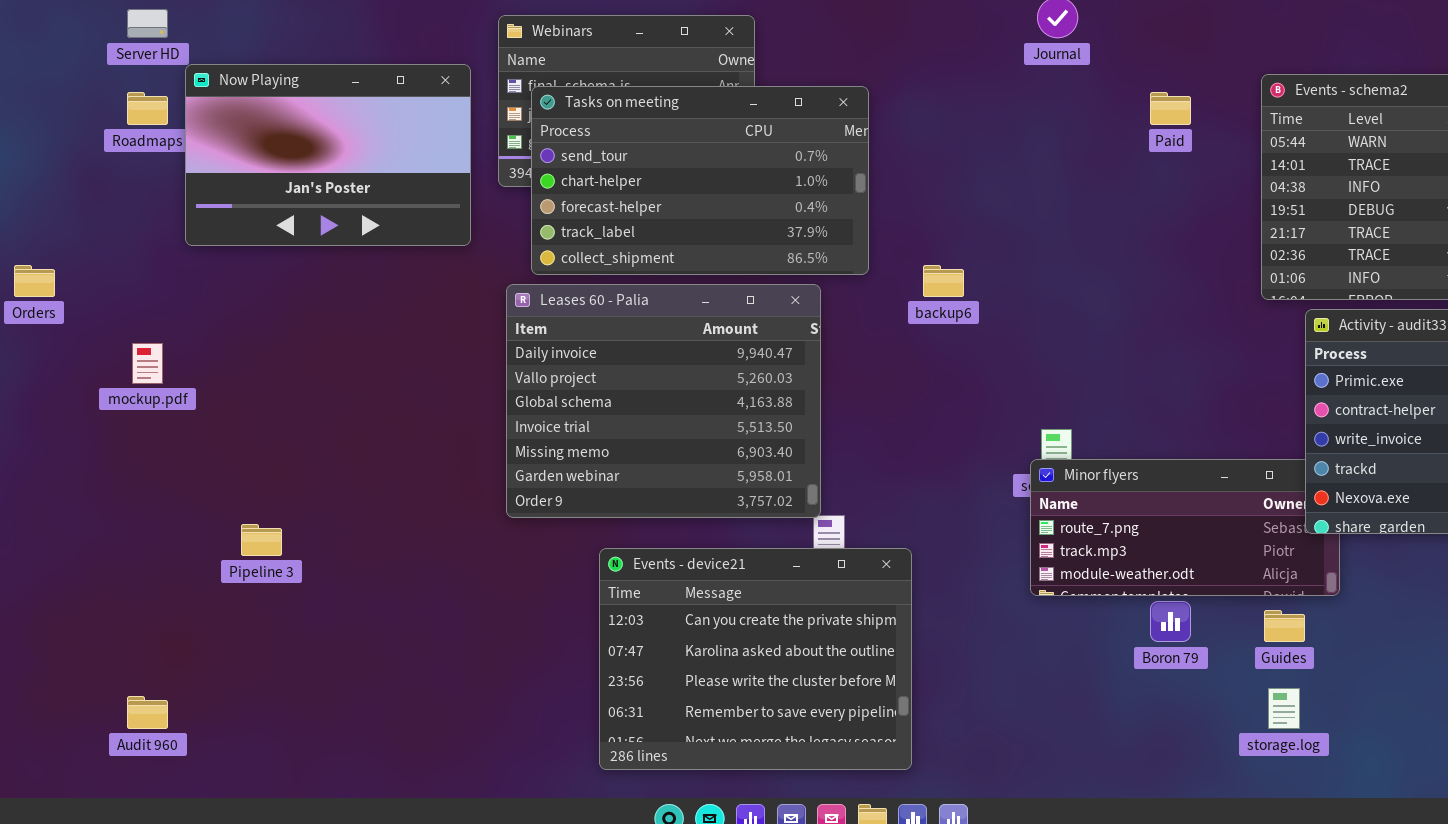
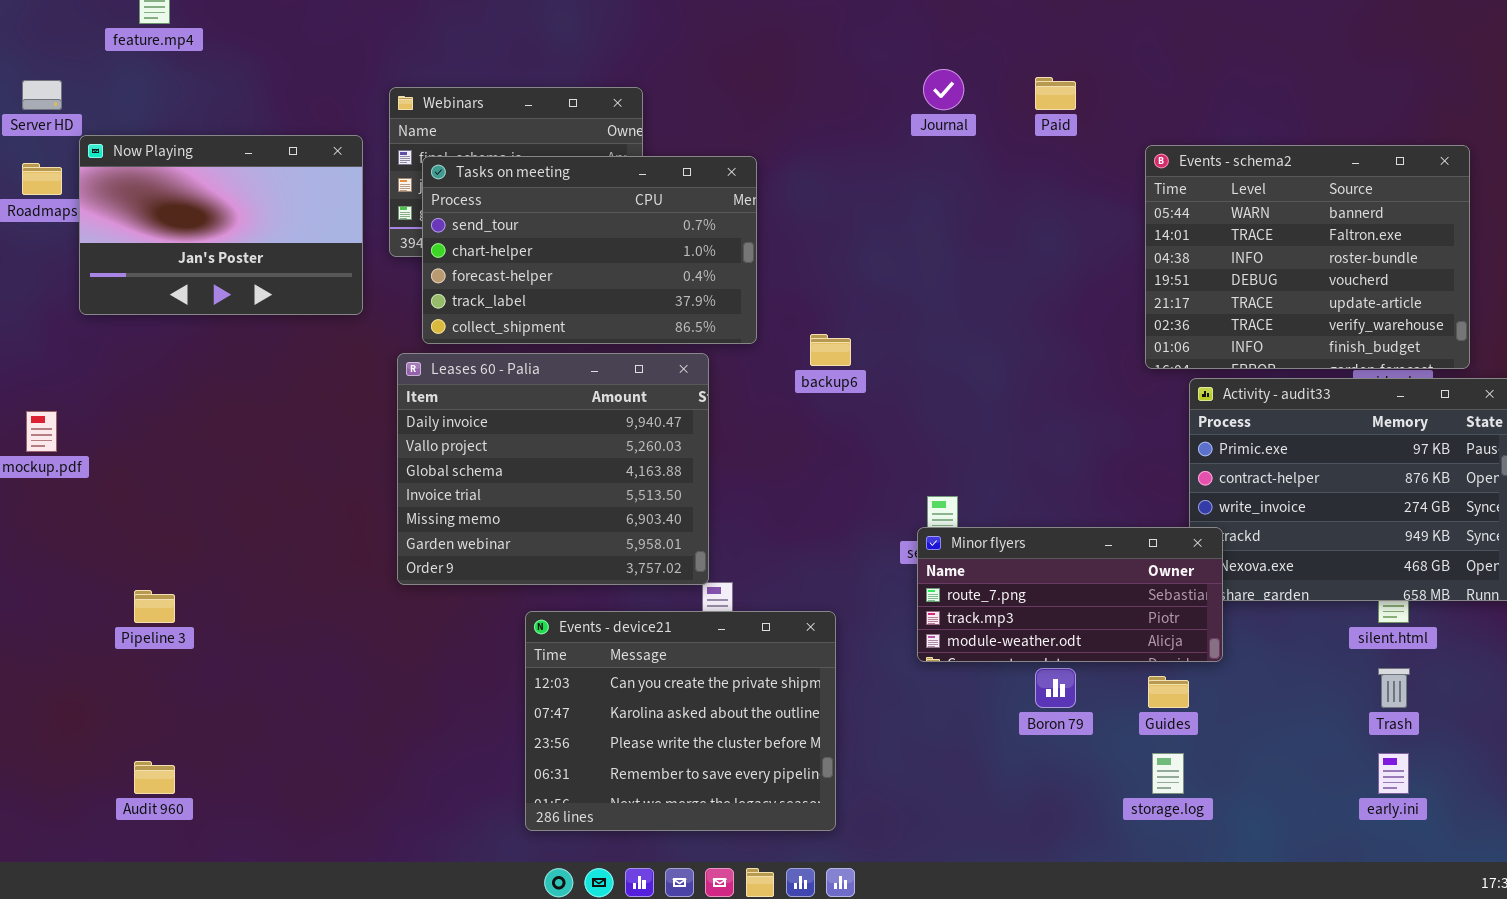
Paid: [1150,92,1191,125] -> [1035,77,1076,110], moved
Minor flyers: [1030,459,1340,596] -> [917,527,1223,662], raised
Events - device21: [599,548,912,770] -> [525,611,836,831], moved
Audit 960: [127,696,168,729] -> [134,761,175,794], moved

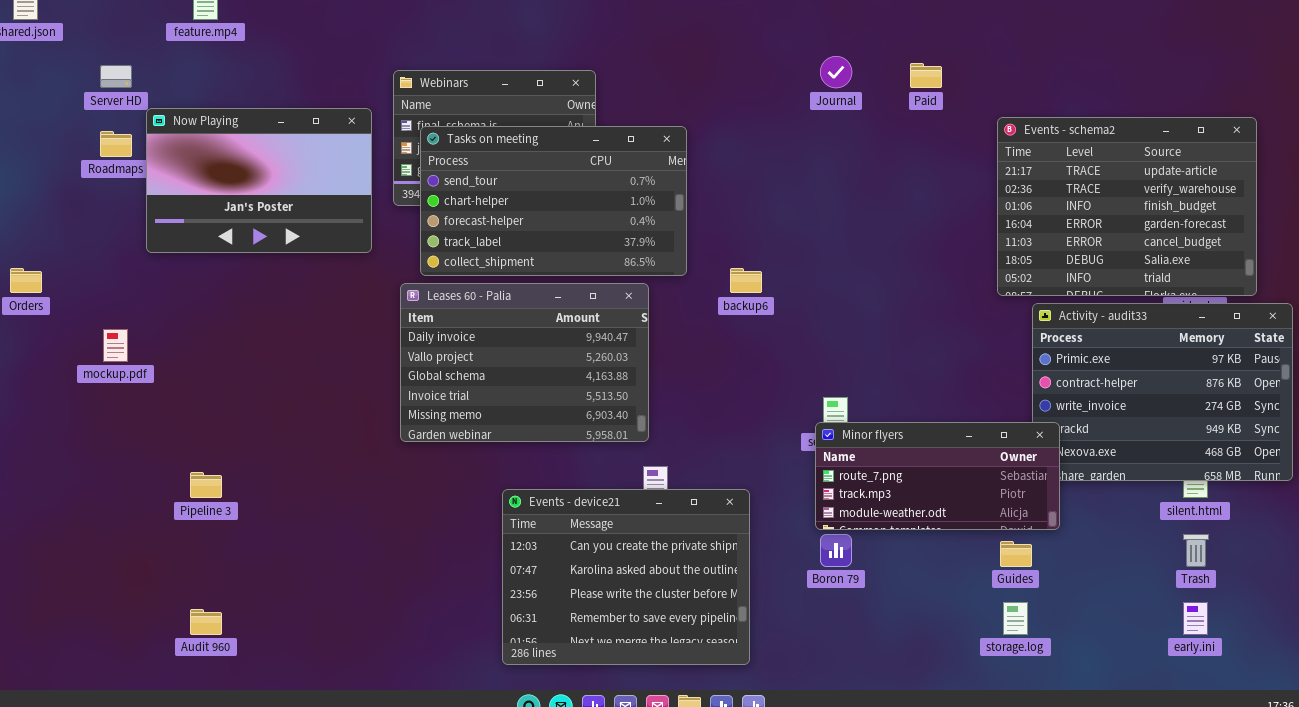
Events - schema2: [1145,145,1470,369] -> [997,117,1257,296], scrolled down 4 rows
Leases 60 - Palia: [397,353,709,585] -> [400,283,649,442], resized
Boron 79: [1035,668,1076,708] -> [820,534,852,567], moved

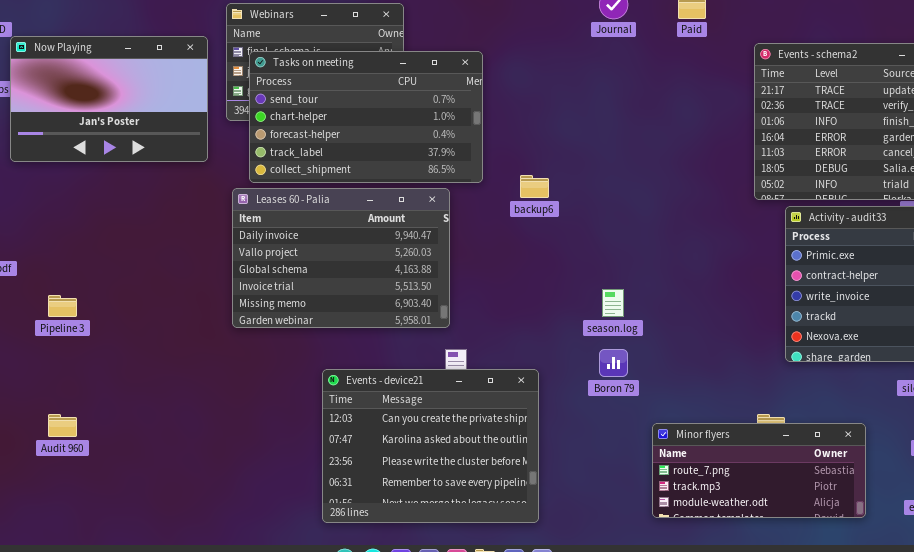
Minor flyers: [815,422,1060,530] -> [652,423,866,518], moved
Pipeline 3: [190,472,222,498] -> [48,295,77,317], moved
Boron 79: [820,534,852,567] -> [599,349,628,377], moved
Audit 960: [190,609,222,635] -> [48,414,77,437], moved

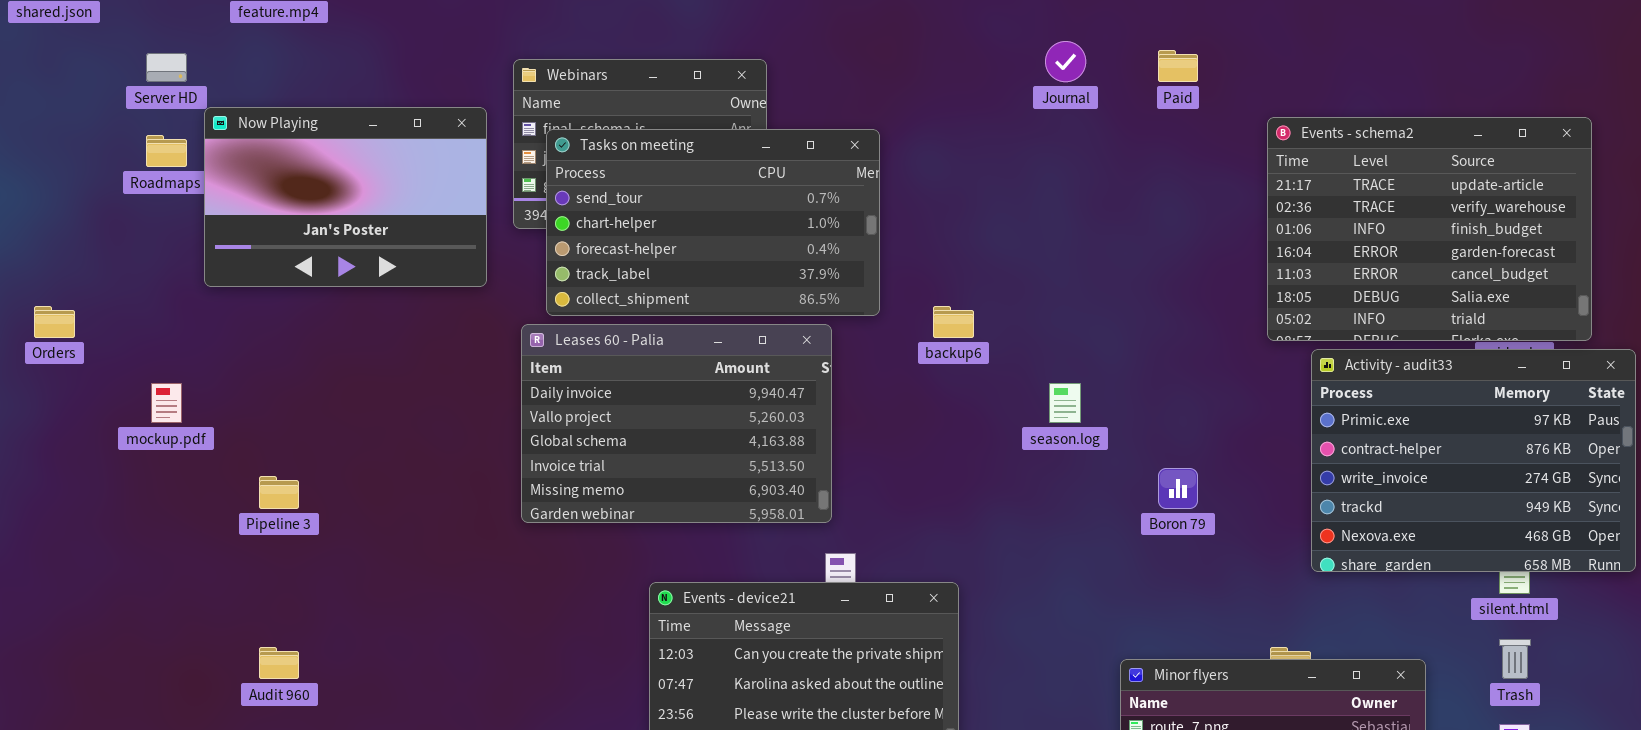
season.log: [602,289,624,317] -> [1049,383,1081,423], moved
Boron 79: [599,349,628,377] -> [1158,468,1198,509], moved

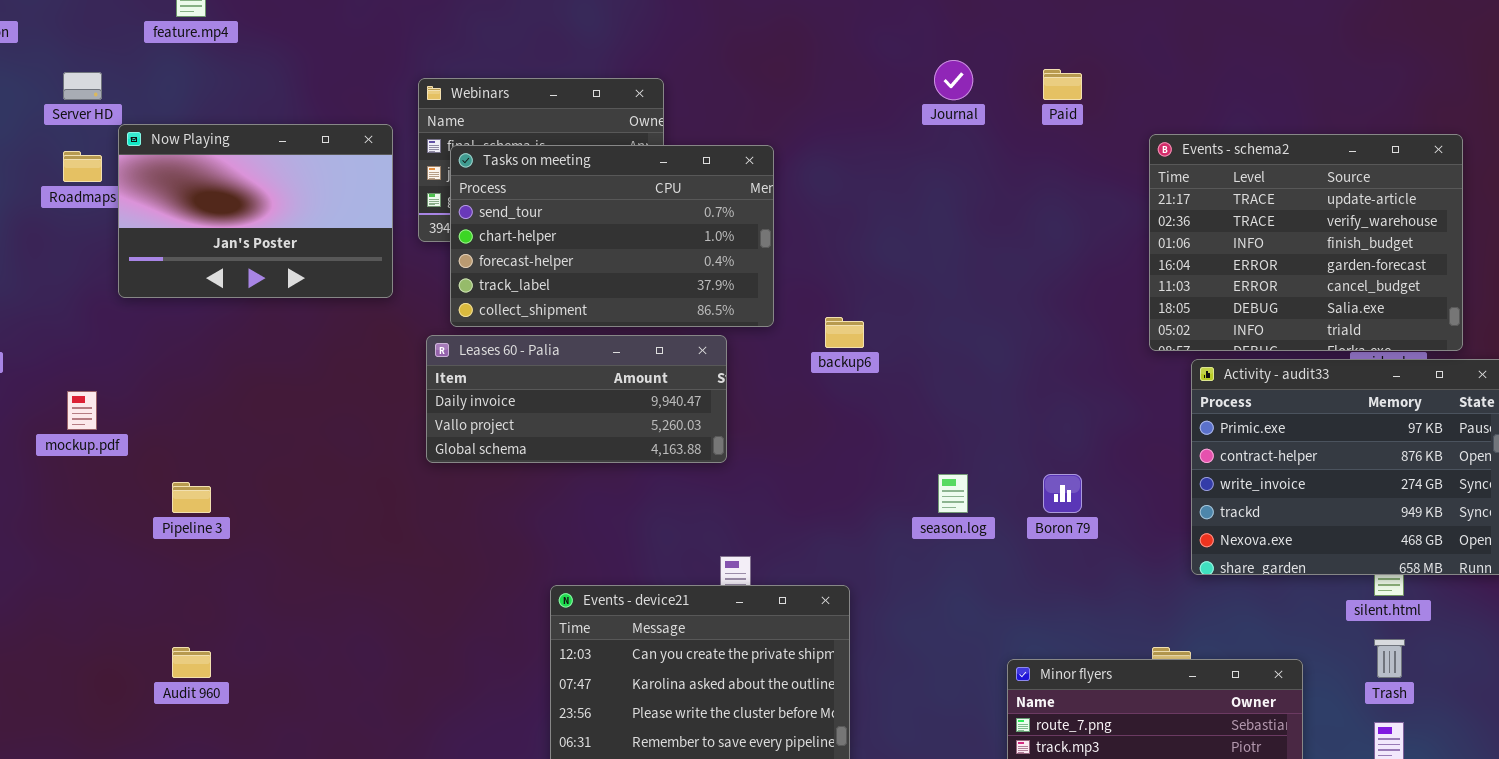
Leases 60 - Palia: [521,324,832,523] -> [426,335,727,463], resized
season.log: [1049,383,1081,423] -> [938,474,968,513], moved

